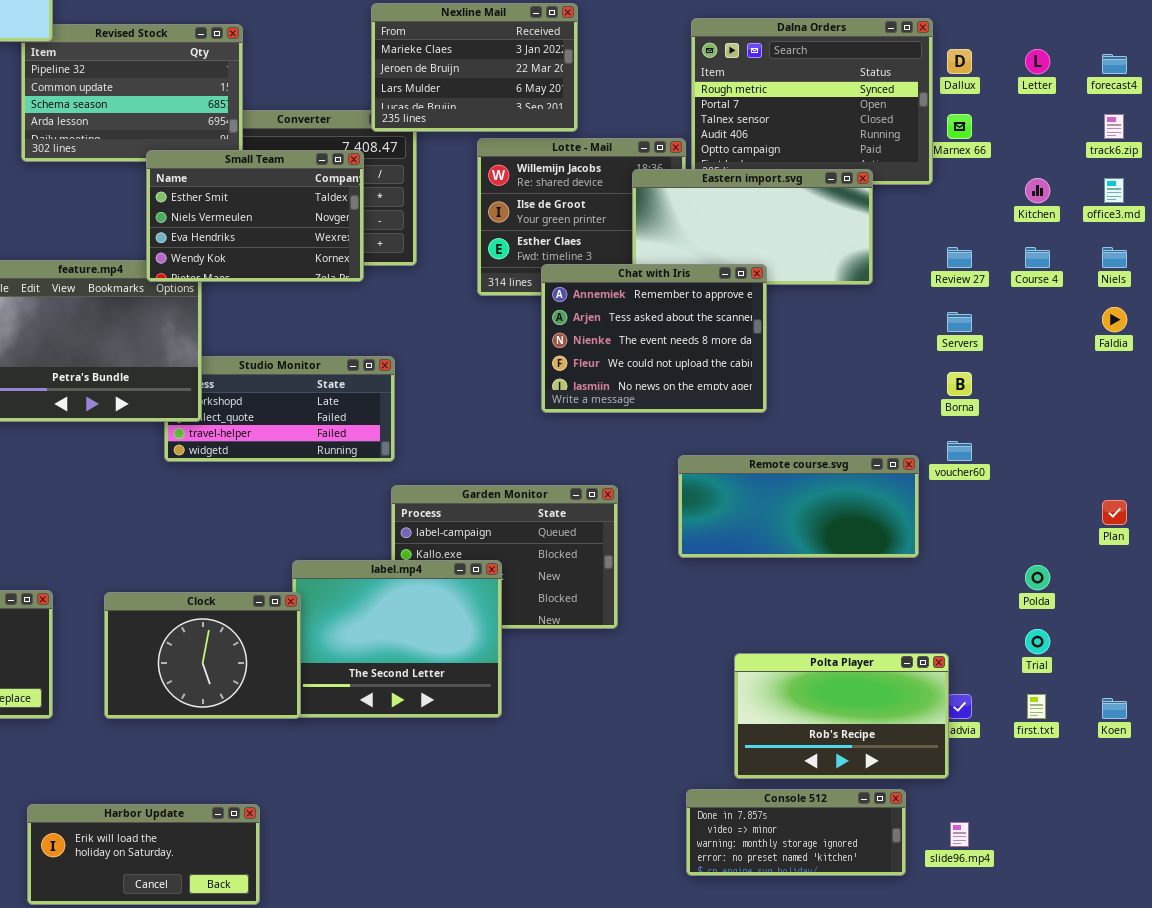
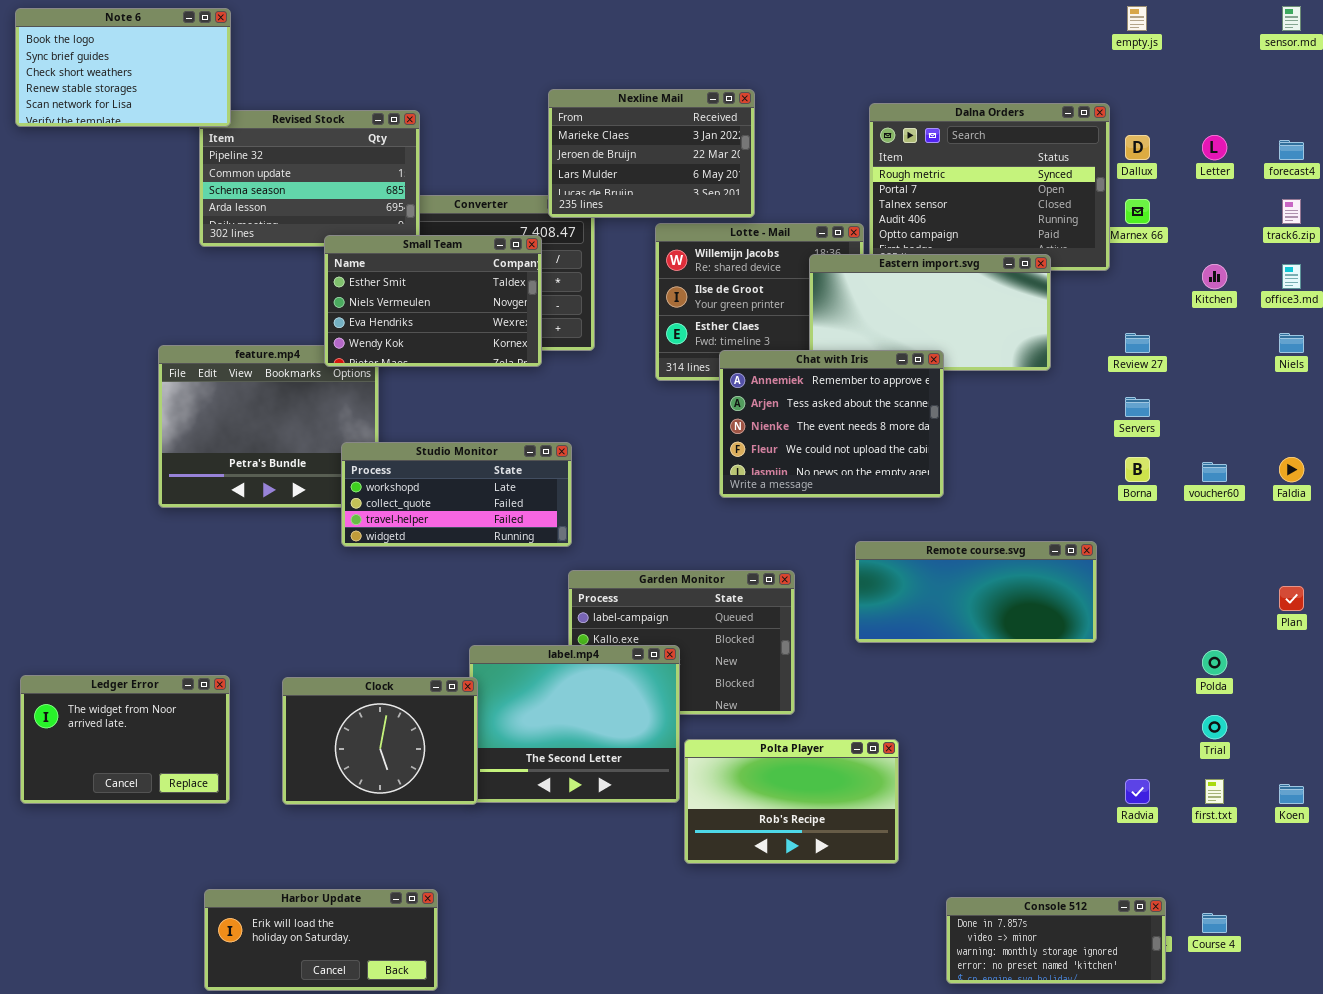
Course 4: [1025,247,1050,268] -> [1202,913,1227,933], moved
Faldia: [1102,307,1127,332] -> [1279,457,1304,482], moved
Studio Monitor: [164,356,395,462] -> [341,442,572,547], raised
voucher60: [947,441,972,461] -> [1202,462,1227,482], moved
Polta Player: [734,653,949,779] -> [684,739,899,864], moved
Console 512: [686,789,906,876] -> [946,897,1166,984], moved

